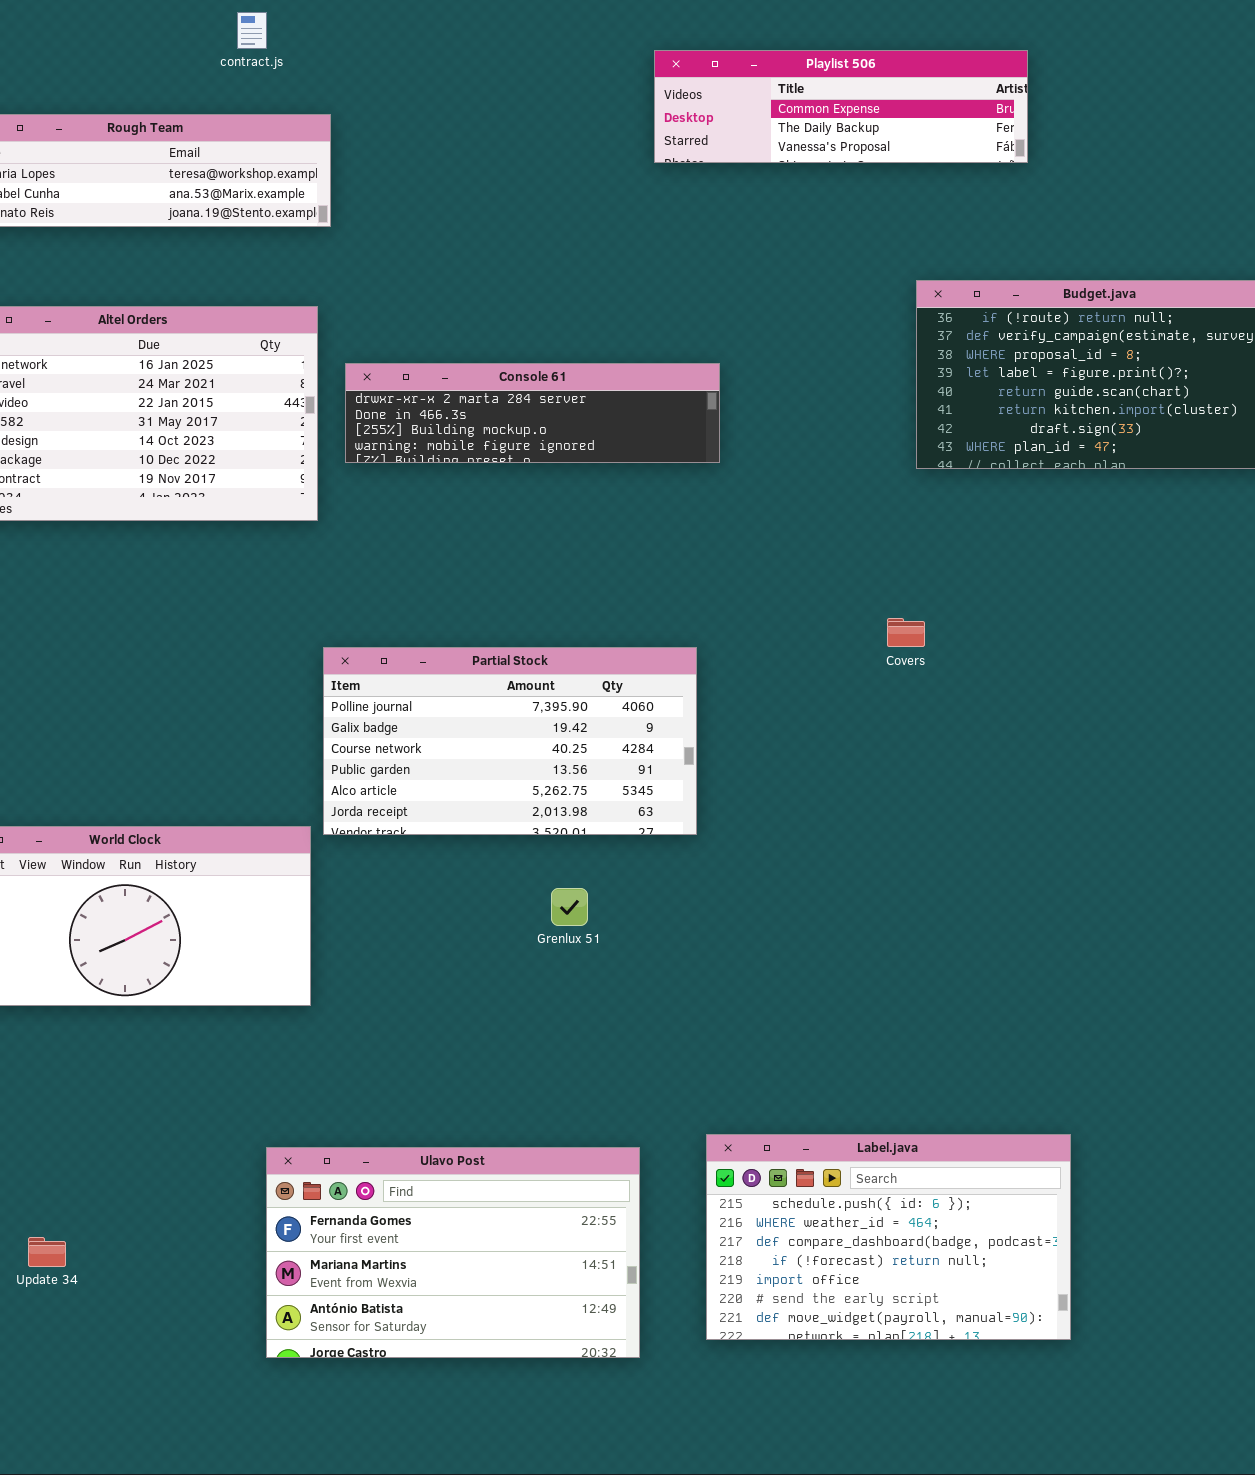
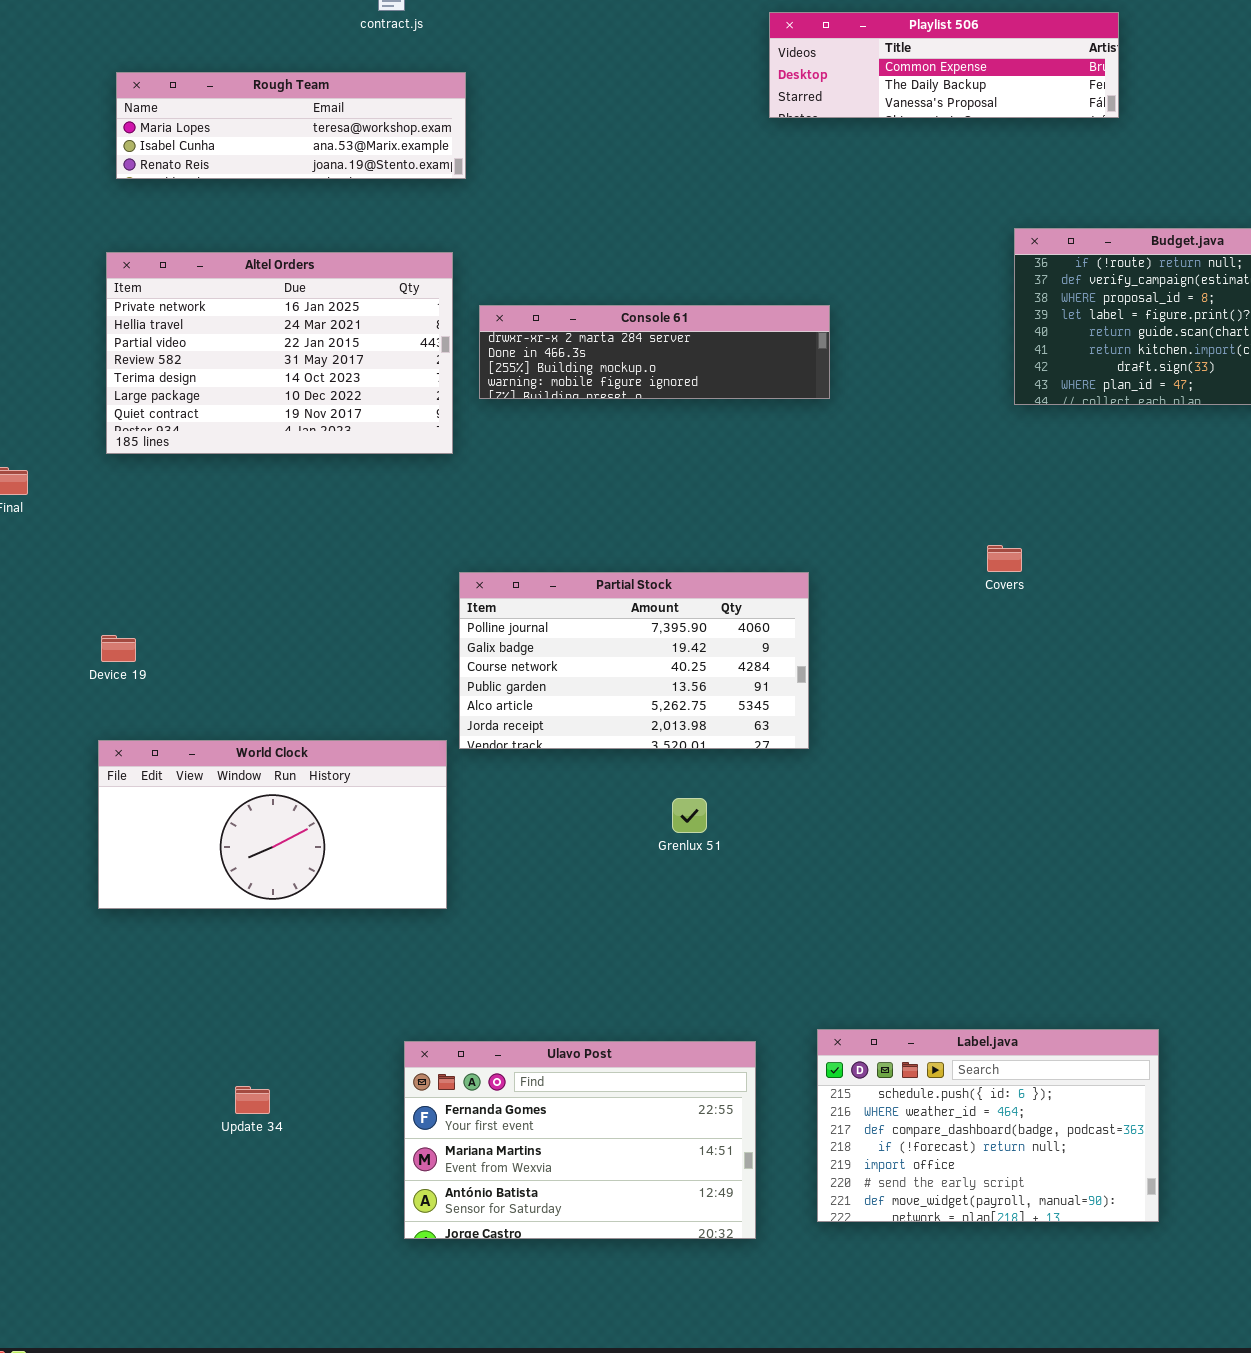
Update 34: [28,1237,66,1267] -> [235,1086,270,1114], moved

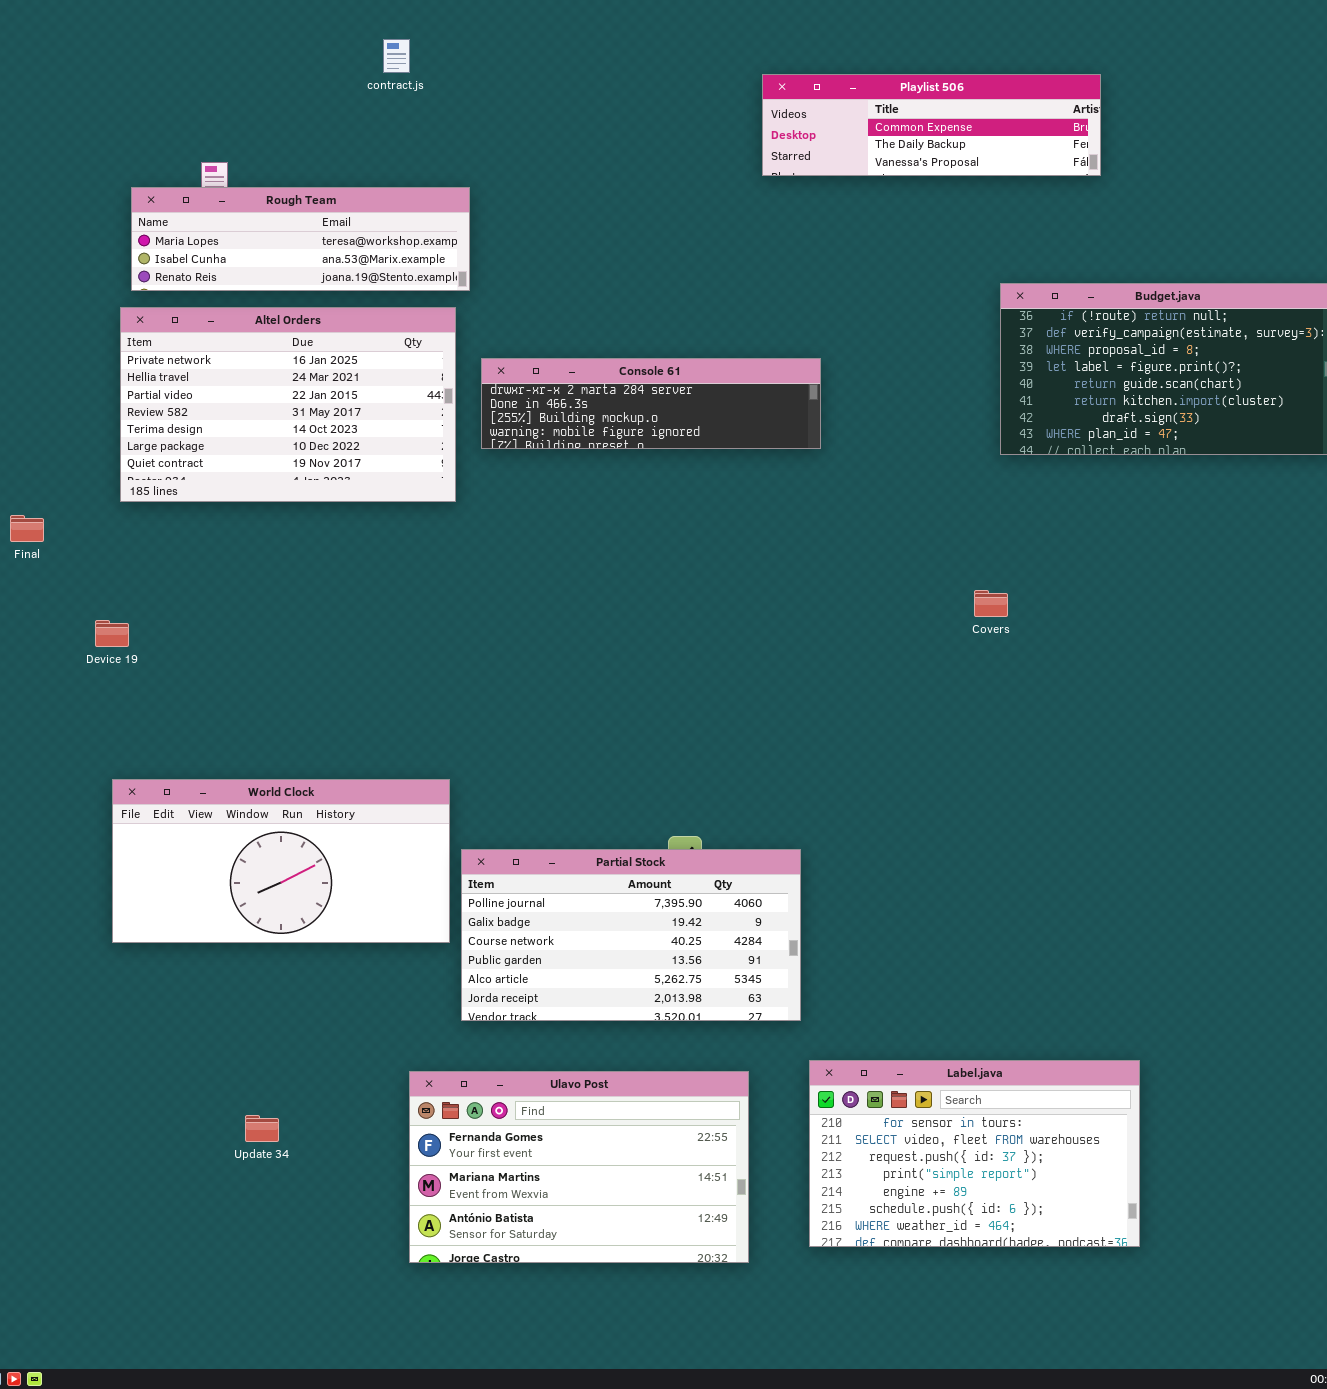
Rough Team: [116,72,466,179] -> [131,187,470,291], moved
Partial Stock: [459,572,809,749] -> [461,849,801,1021], moved
Device 19: [101,635,136,662] -> [95,620,129,647], moved
Label.java: [817,1029,1159,1222] -> [809,1060,1140,1247], scrolled up 5 rows

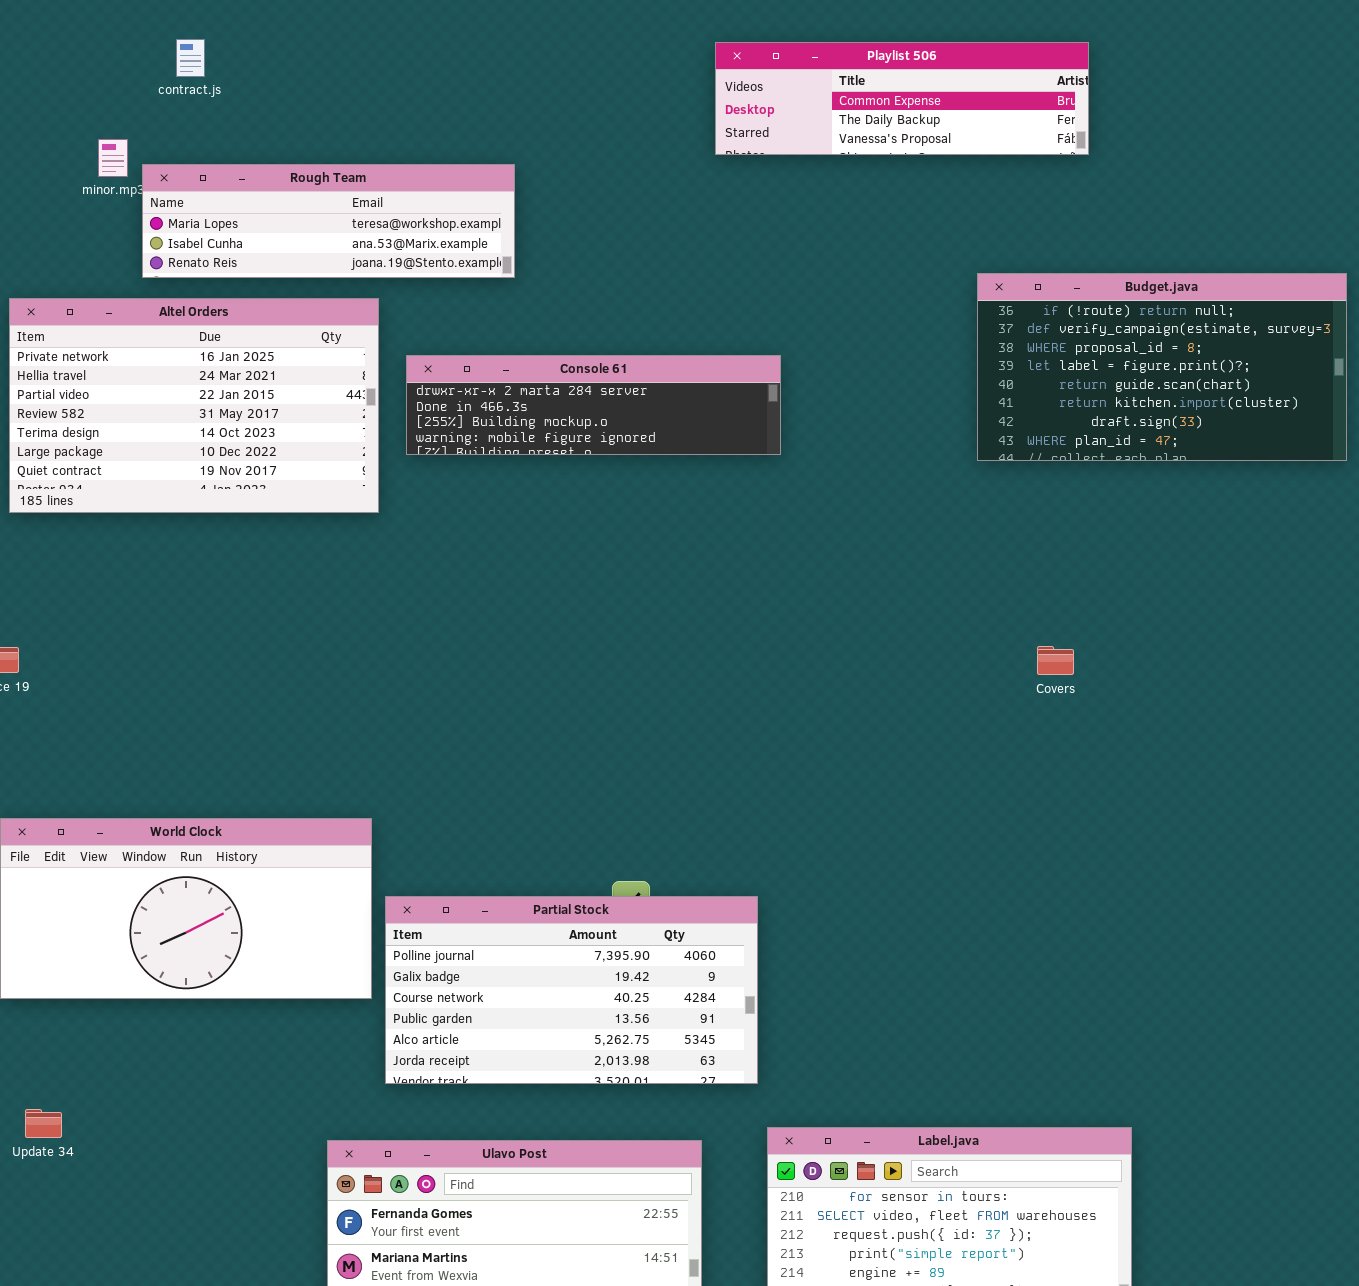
contract.js: [383,39,410,73] -> [176,39,205,77], moved
Rough Team: [131,187,470,291] -> [142,164,515,278], moved
Covers: [974,590,1008,617] -> [1037,646,1074,675], moved
Update 34: [245,1115,279,1142] -> [25,1109,62,1138], moved

